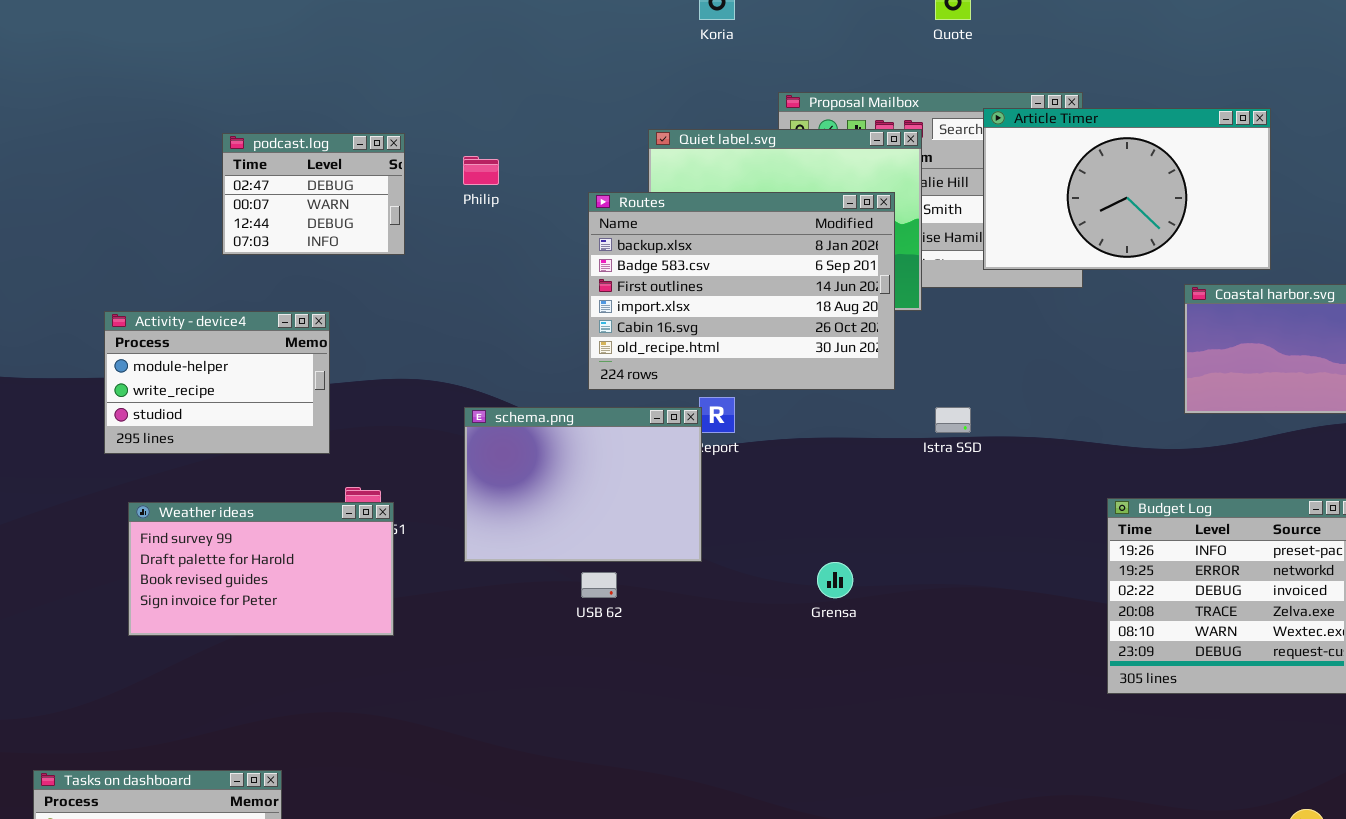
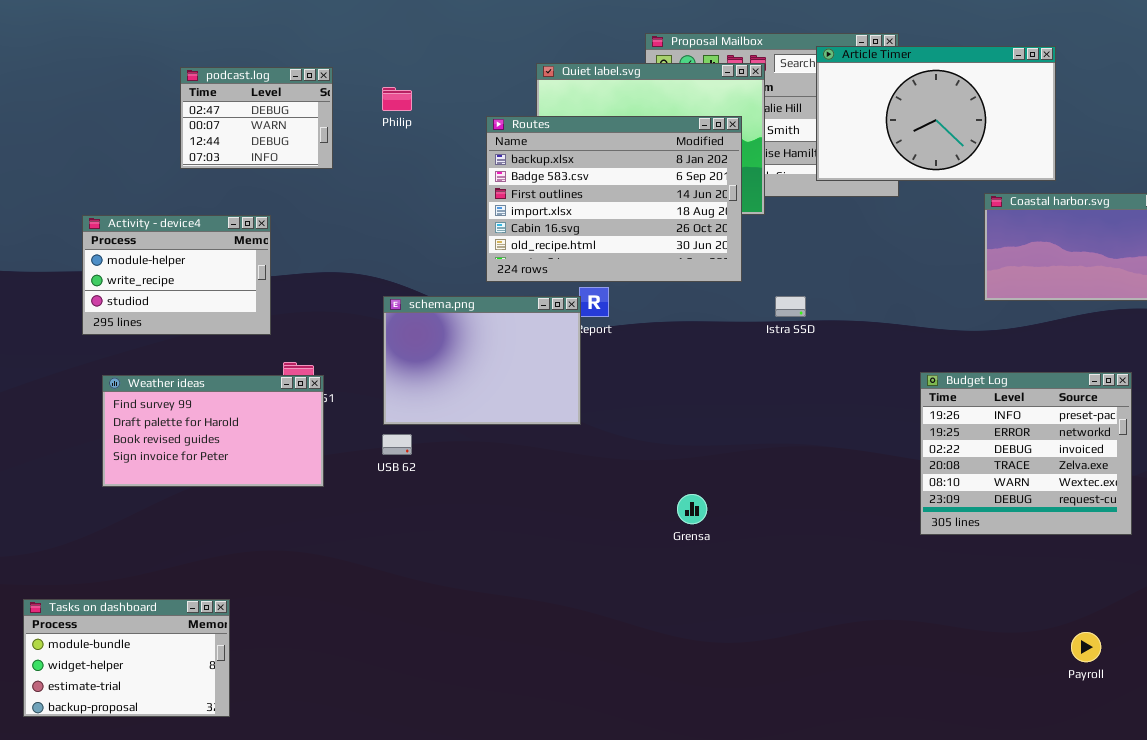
Grensa: [817,562,853,598] -> [677,494,707,524], moved
USB 62: [581,572,617,598] -> [382,434,412,455], moved

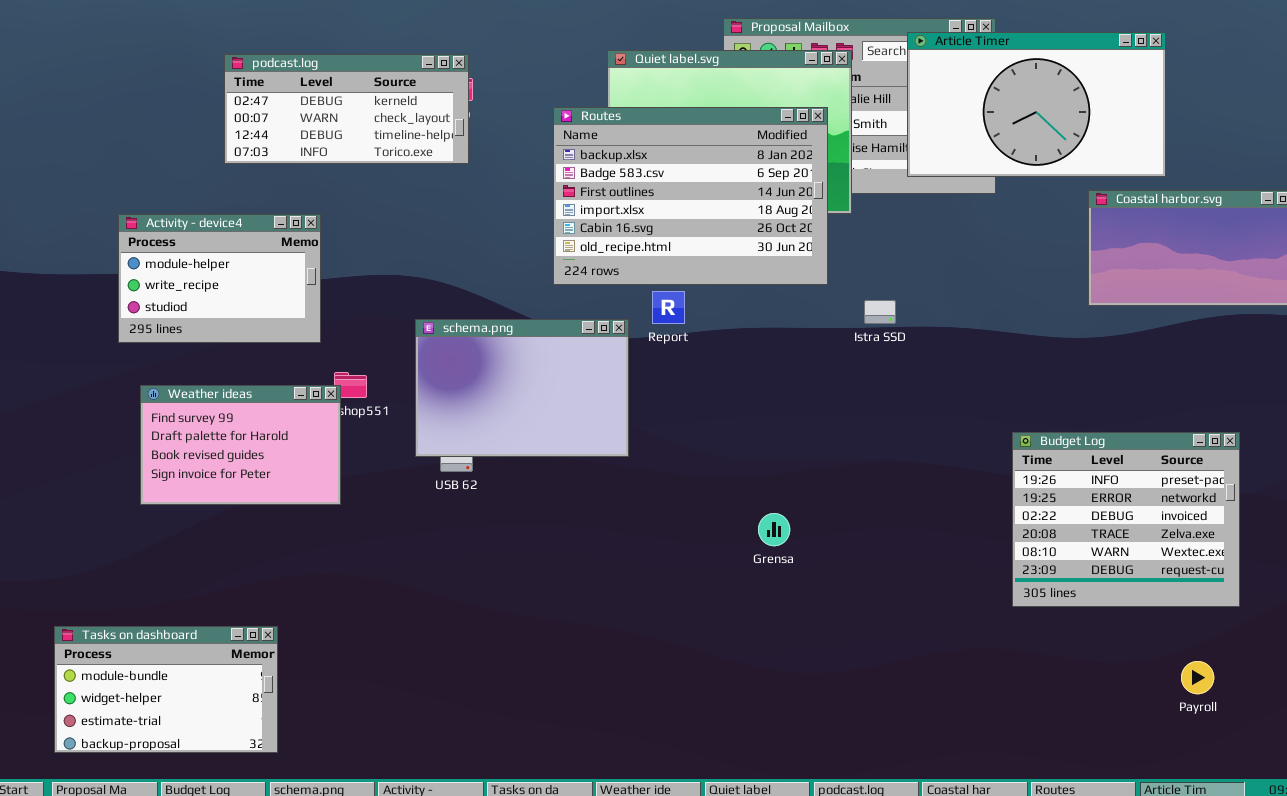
podcast.log: [180,67,333,169] -> [224,54,469,164], resized
schema.png: [383,296,581,425] -> [415,319,629,457], moved
Budget Log: [920,372,1132,535] -> [1012,432,1240,607], moved
Weather ideas: [102,375,324,487] -> [140,385,341,505], resized

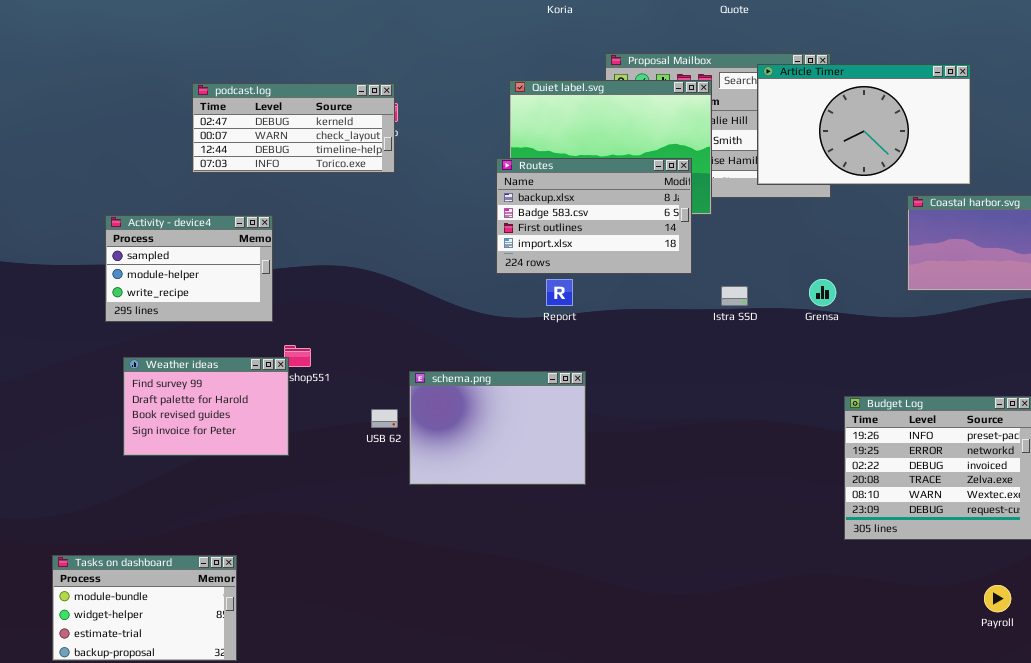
Routes: [553,107,828,285] -> [496,158,692,274], resized
Activity - device4: [118,214,321,343] -> [105,215,273,322], scrolled up 1 row
schema.png: [415,319,629,457] -> [409,371,586,485], moved
Grensa: [758,513,790,546] -> [809,279,836,306], moved

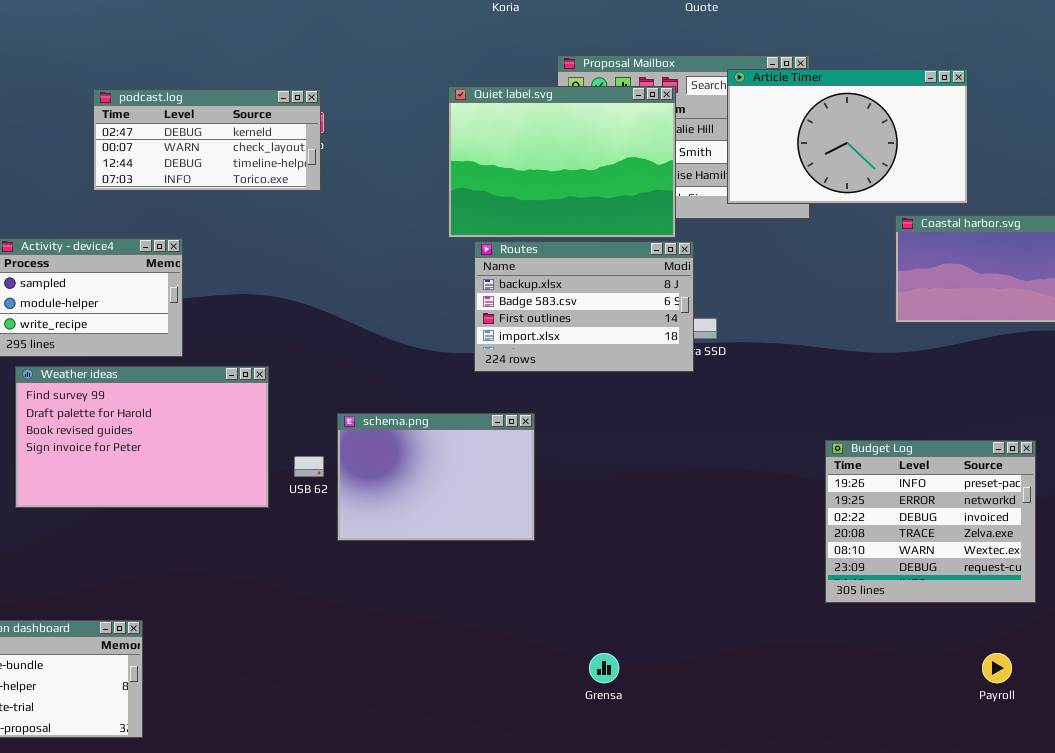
Routes: [496,158,692,274] -> [474,241,694,372], moved
Grensa: [809,279,836,306] -> [589,653,619,683], moved
Weather ideas: [123,357,289,456] -> [15,366,269,508], resized

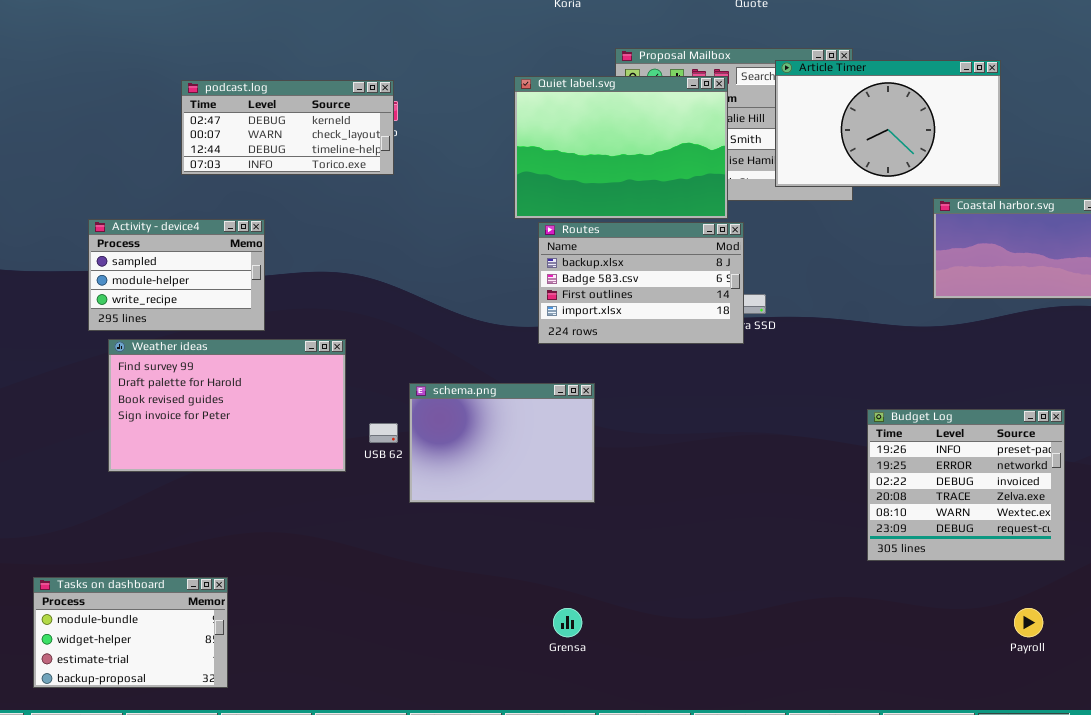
Grensa: [589,653,619,683] -> [553,608,582,637], moved

